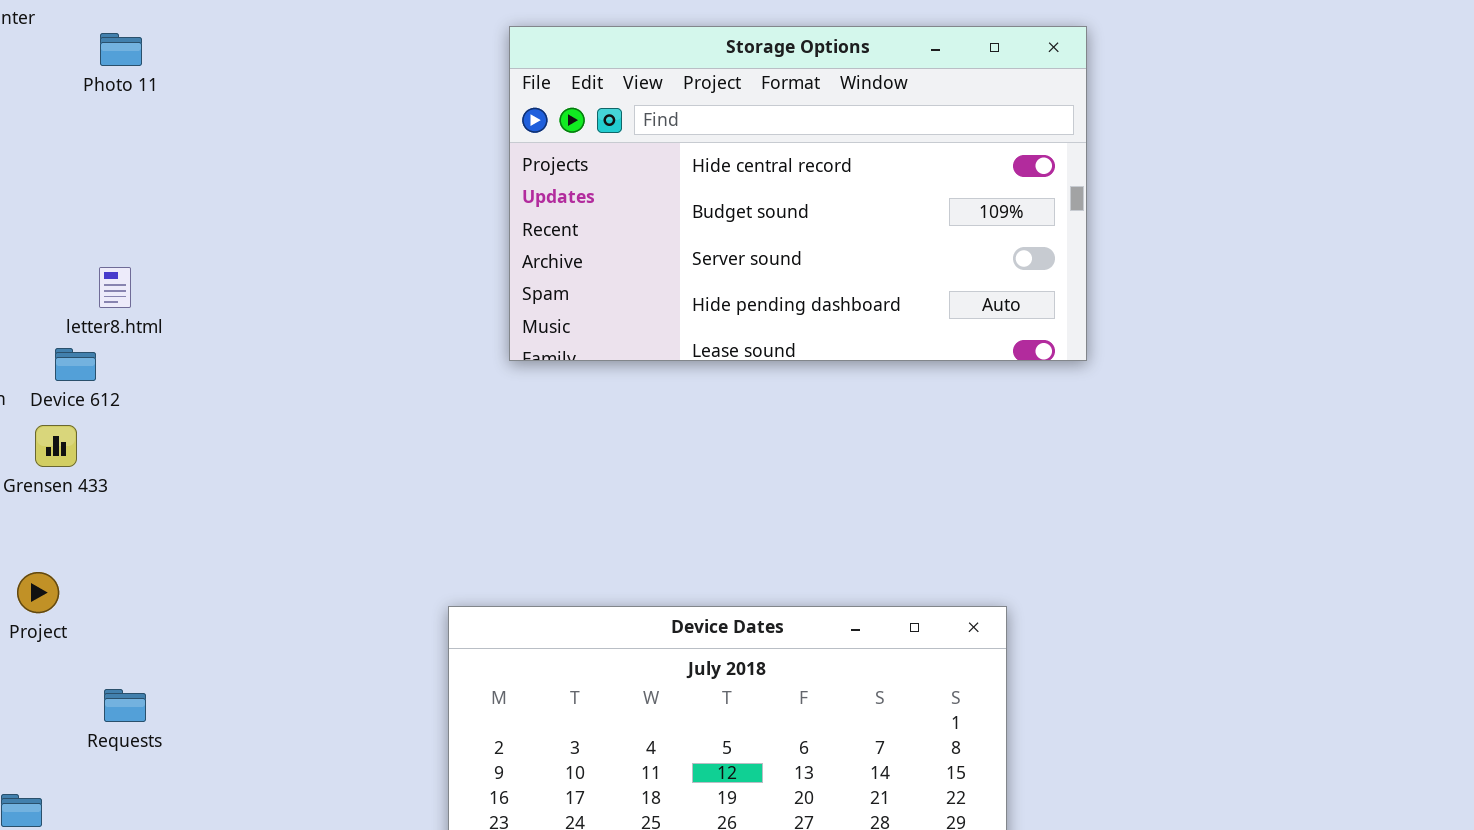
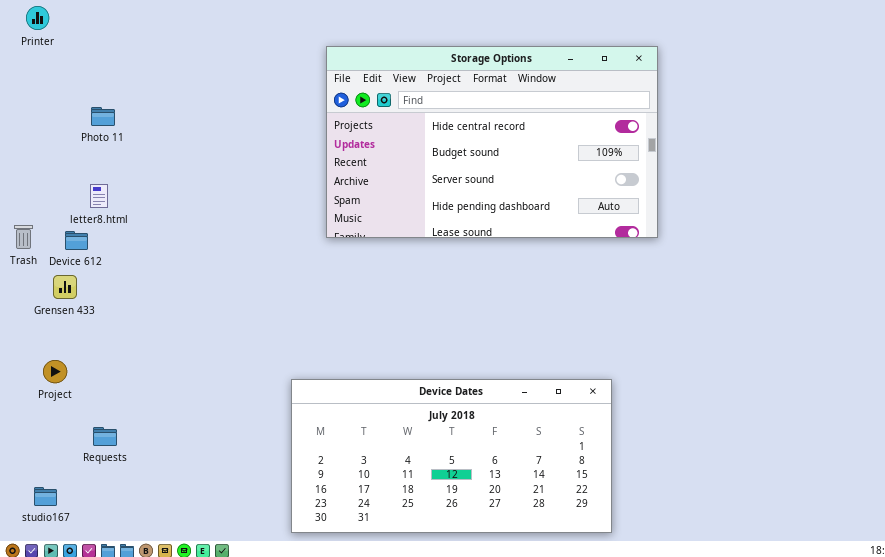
Photo 11: [100,33,142,66] -> [91,107,115,126], moved

